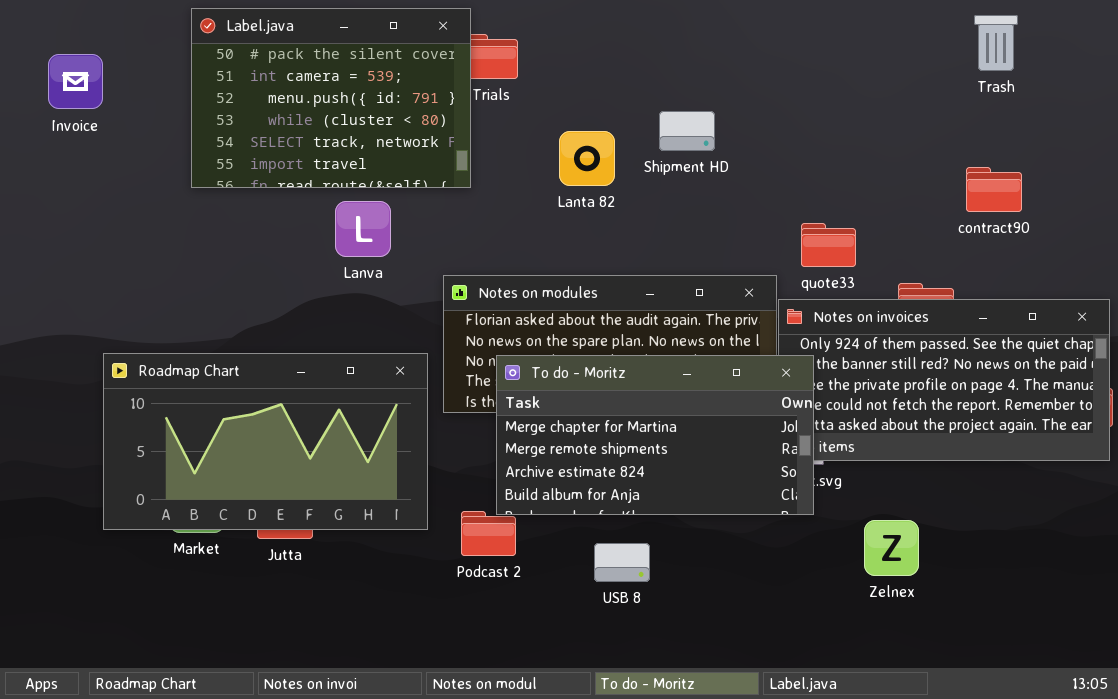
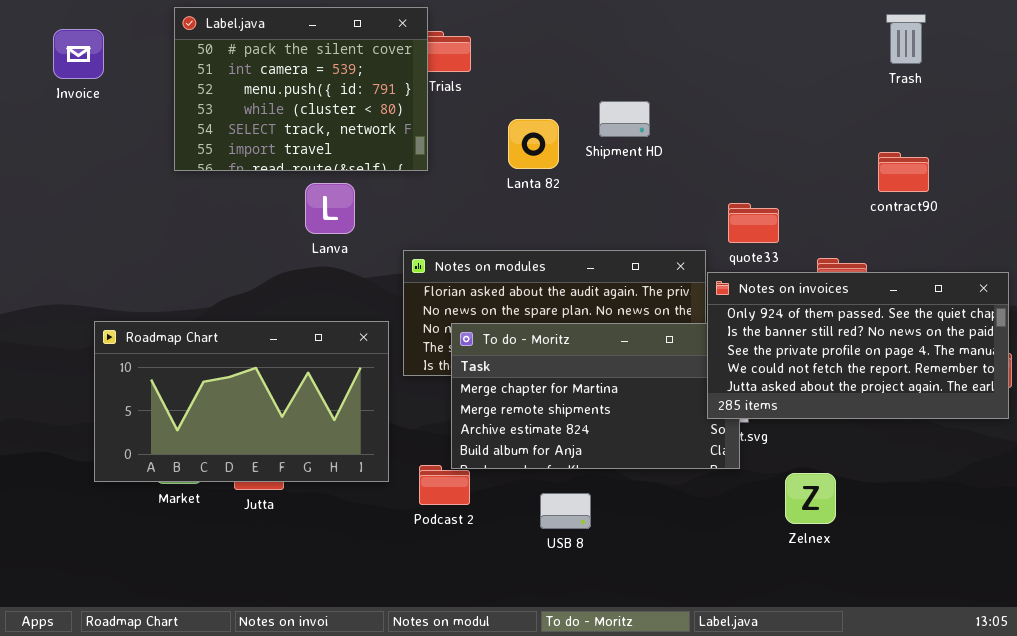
Invoice: [48,54,103,109] -> [53,29,104,79], moved
Notes on invoices: [778,299,1110,461] -> [707,272,1009,419], raised

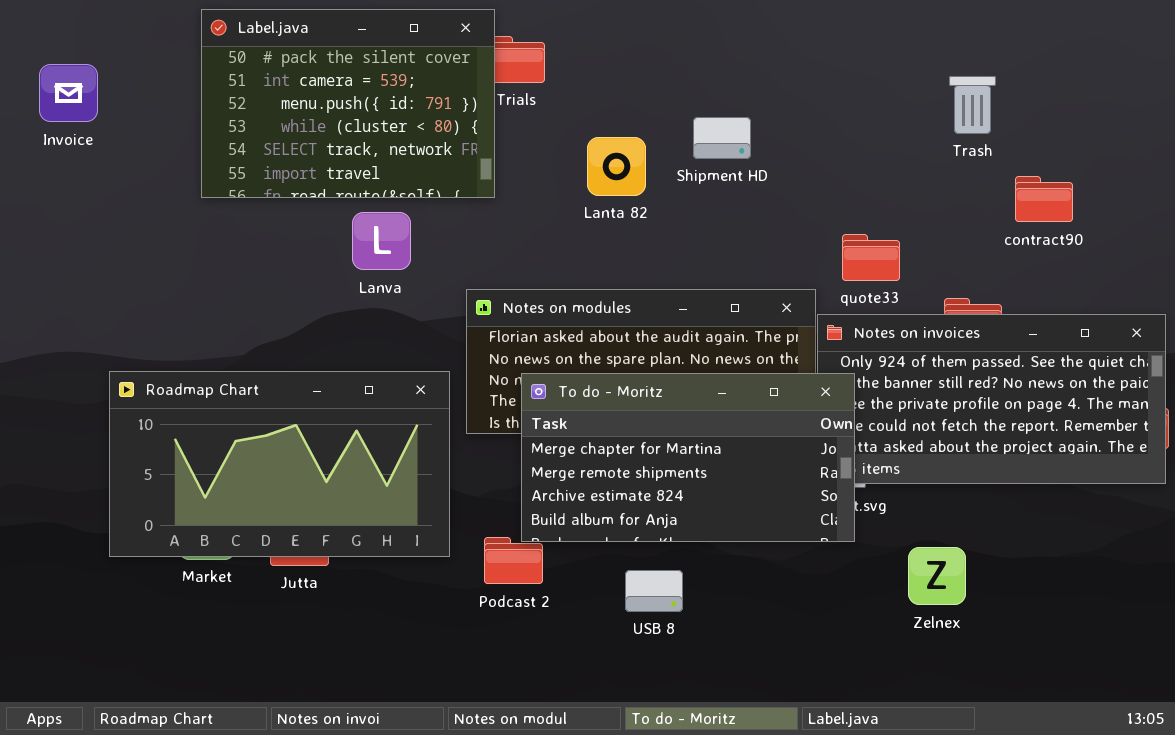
Trash: [886,14,926,64] -> [949,76,996,134], moved
Invoice: [53,29,104,79] -> [39,64,98,122], moved
To do - Moritz: [451,323,740,469] -> [521,373,855,542], raised

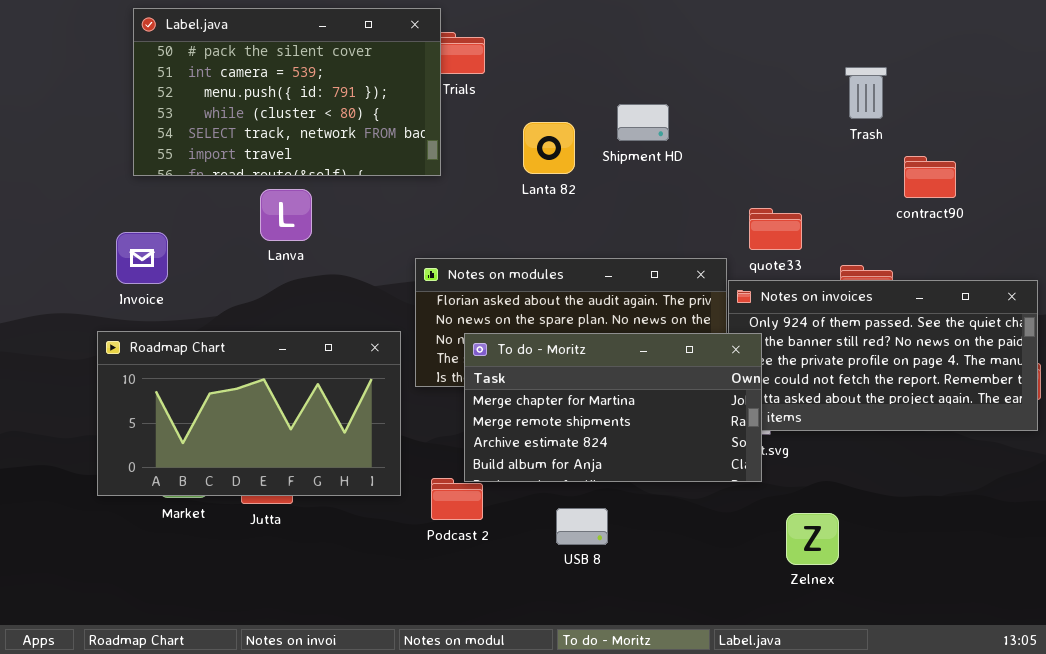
Label.java: [201,9,495,198] -> [133,8,441,176], resized
Invoice: [39,64,98,122] -> [116,232,168,284], moved
Lanva: [352,212,411,270] -> [260,189,312,241], moved
Zelnex: [908,547,966,605] -> [786,513,839,565], moved

